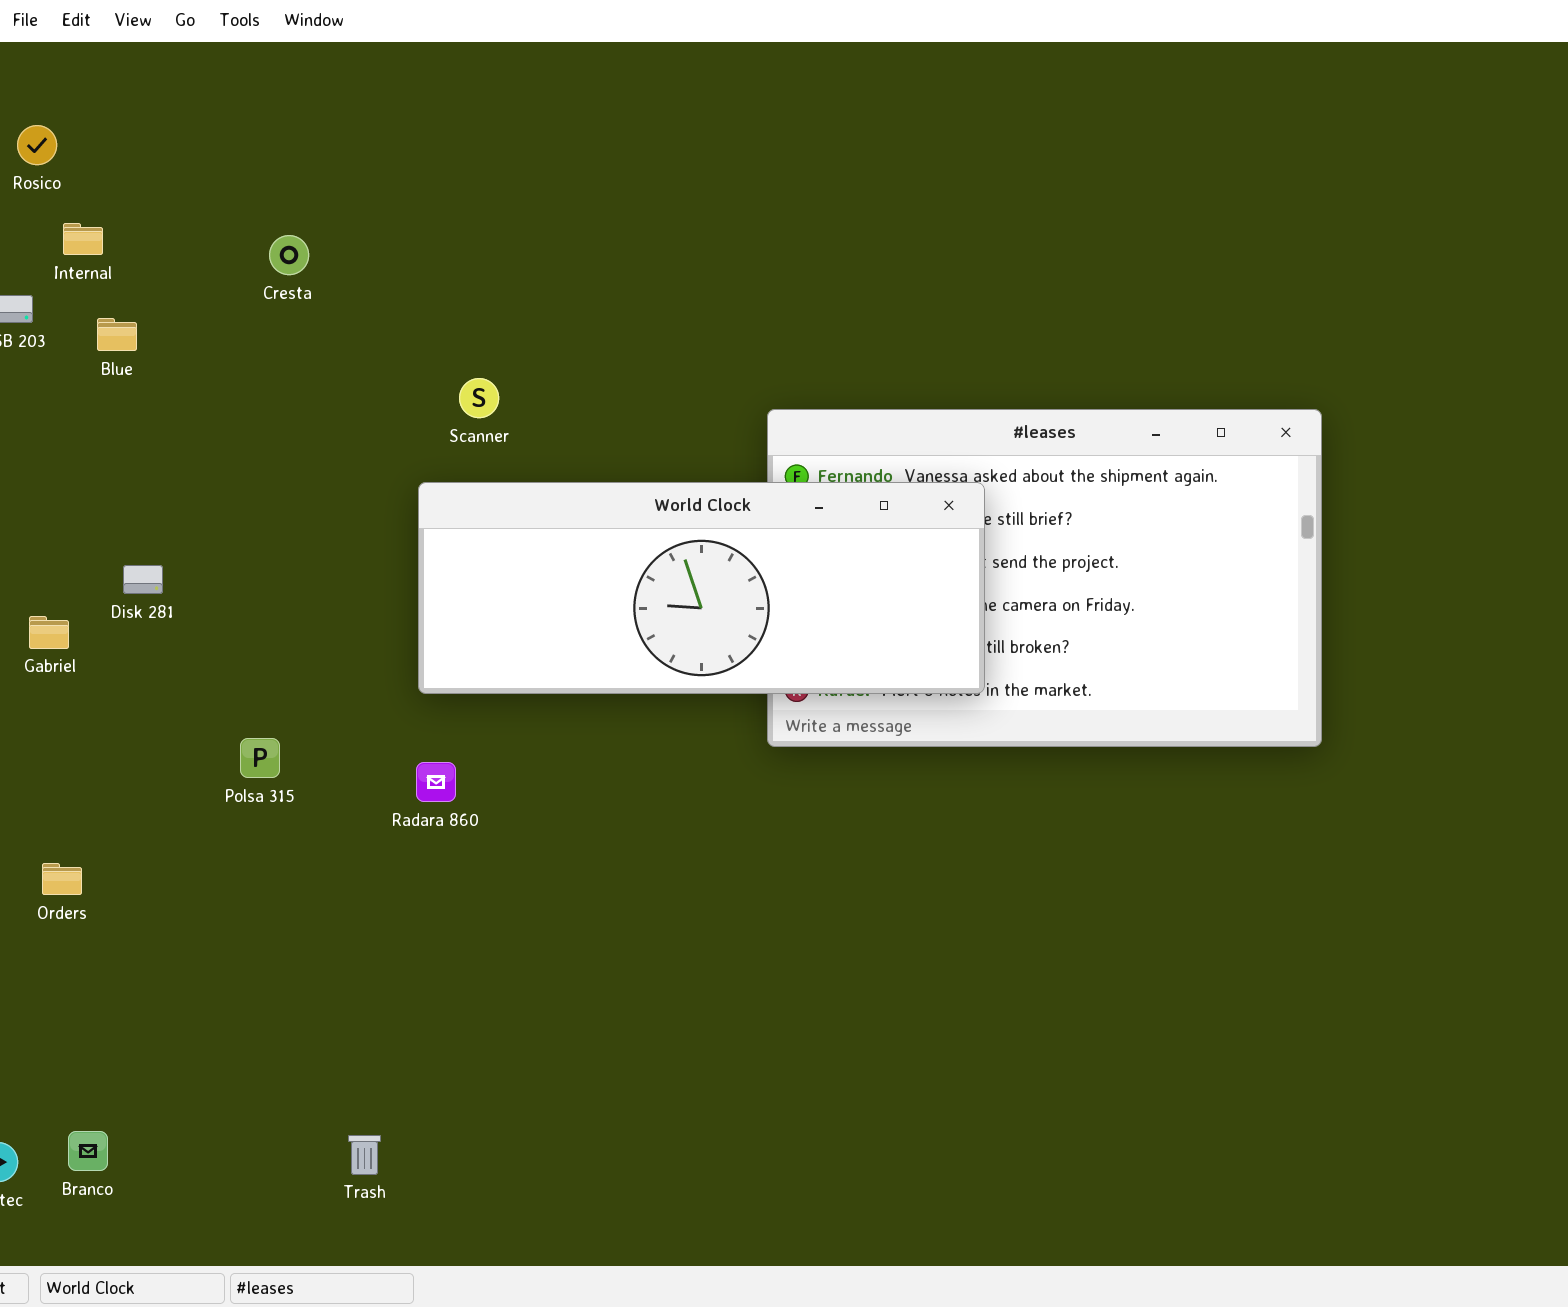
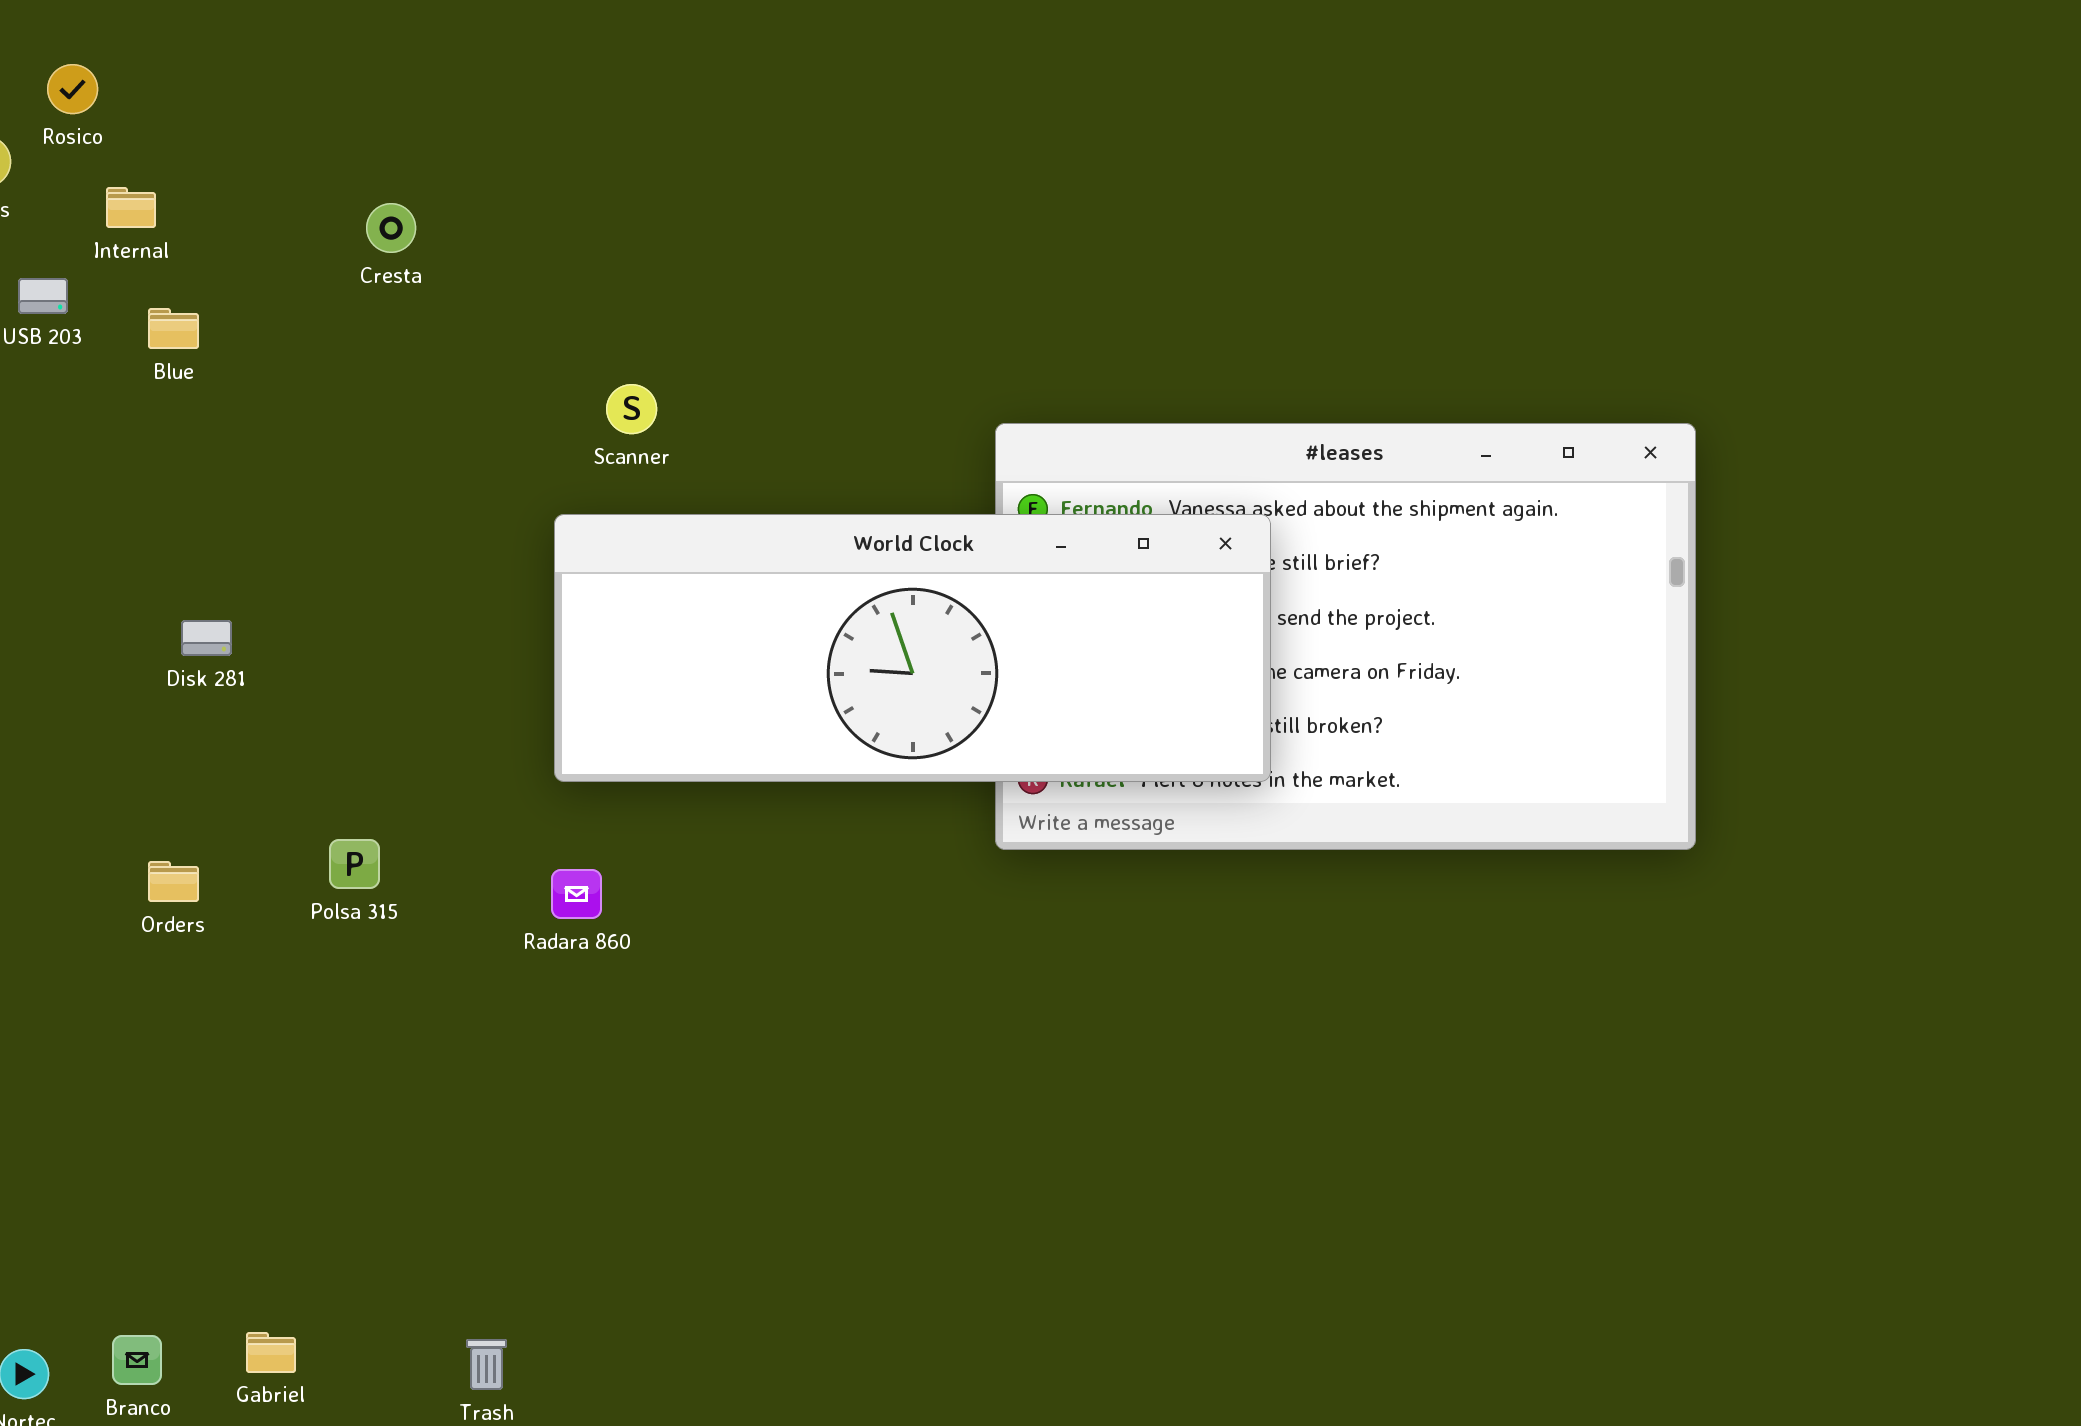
Gabriel: [29,616,69,649] -> [246,1332,296,1373], moved
Orders: [42,863,82,895] -> [148,861,199,902], moved

